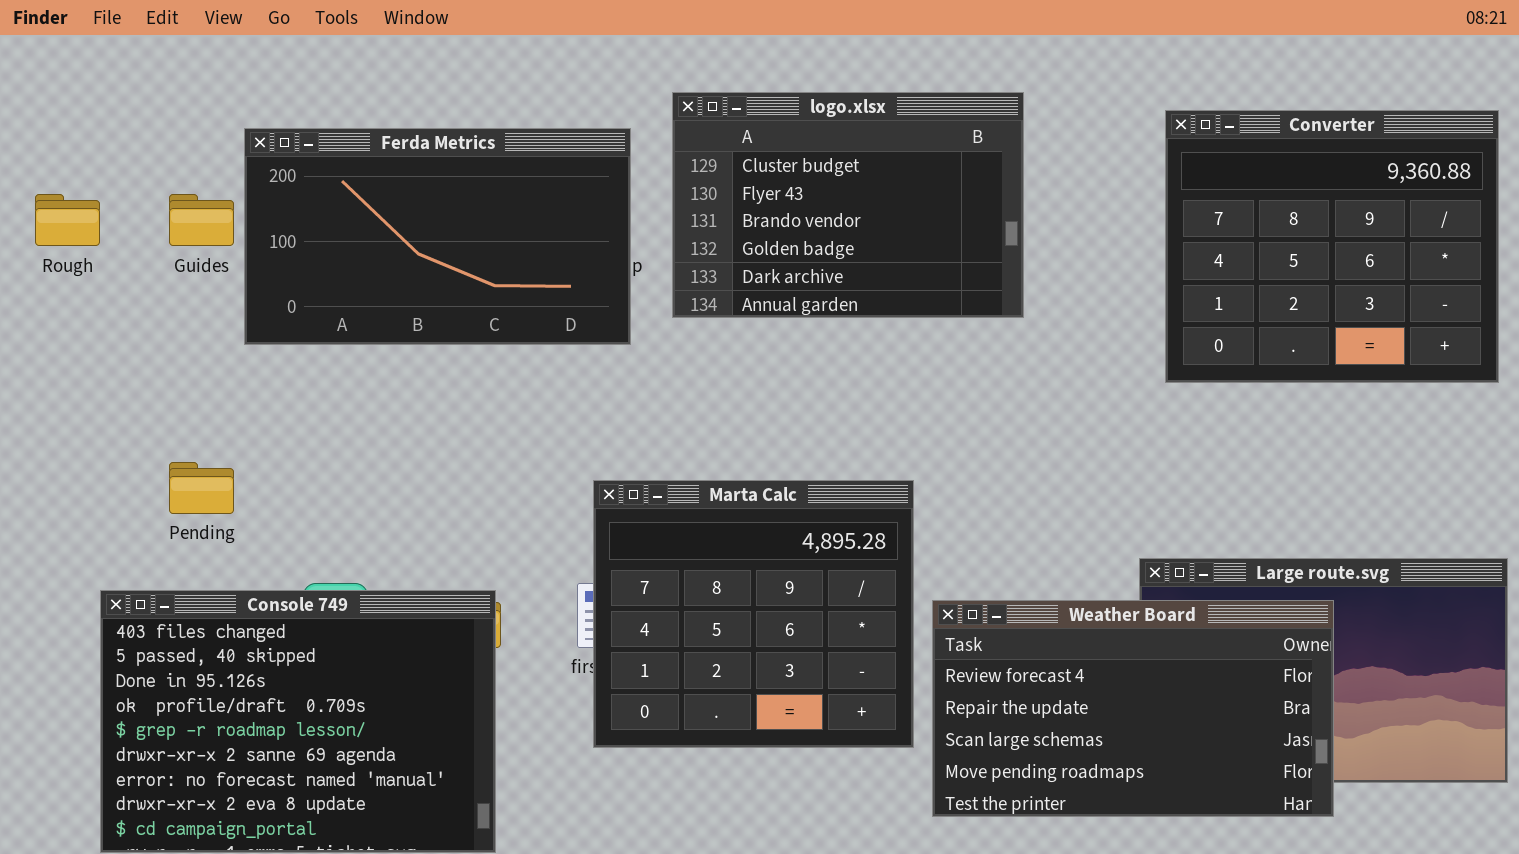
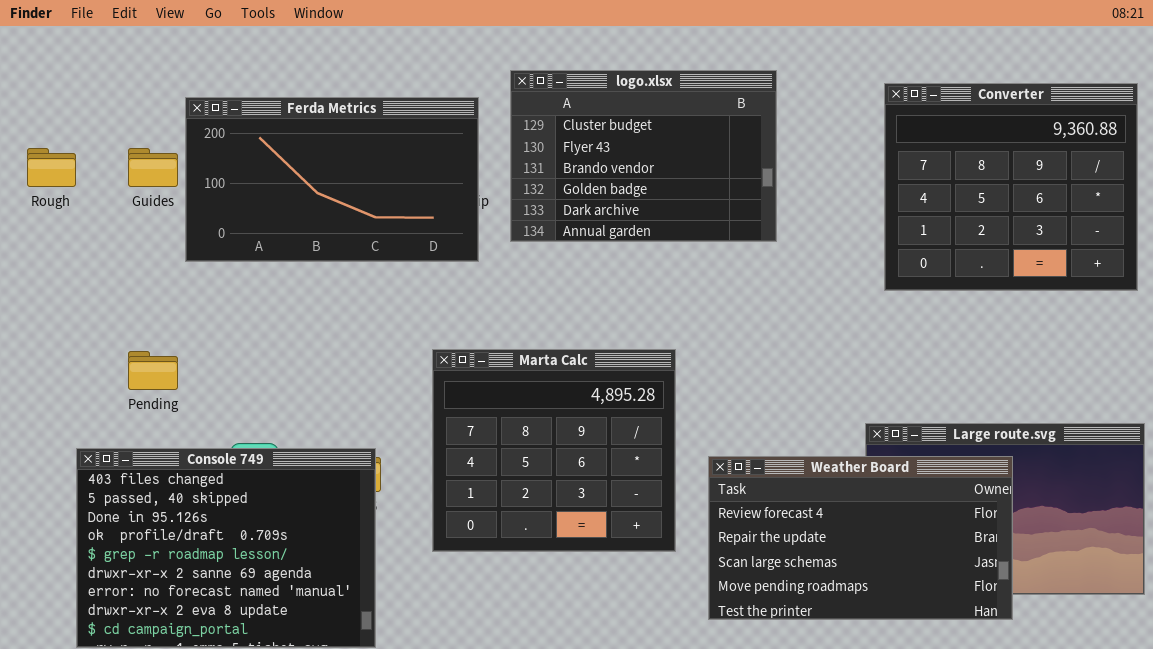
Marta Calc: [593,480,914,748] -> [432,349,676,552], moved

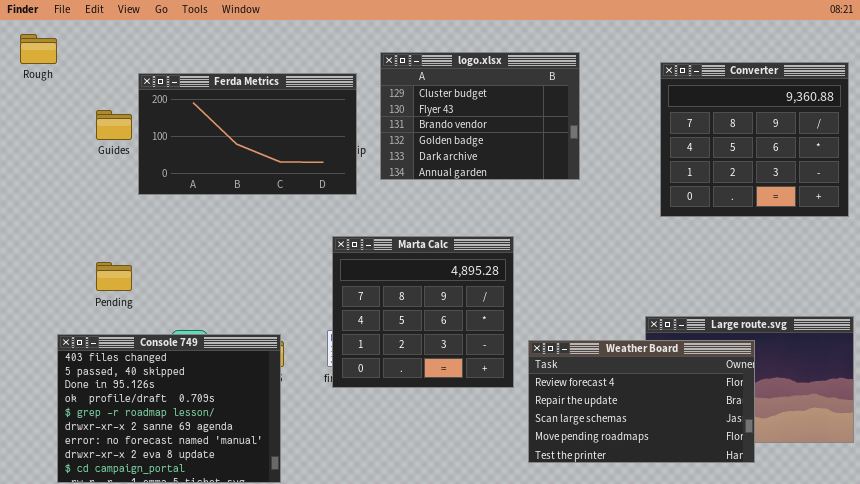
Rough: [27,148,76,187] -> [20,34,57,64], moved
Marta Calc: [432,349,676,552] -> [332,236,514,388], moved

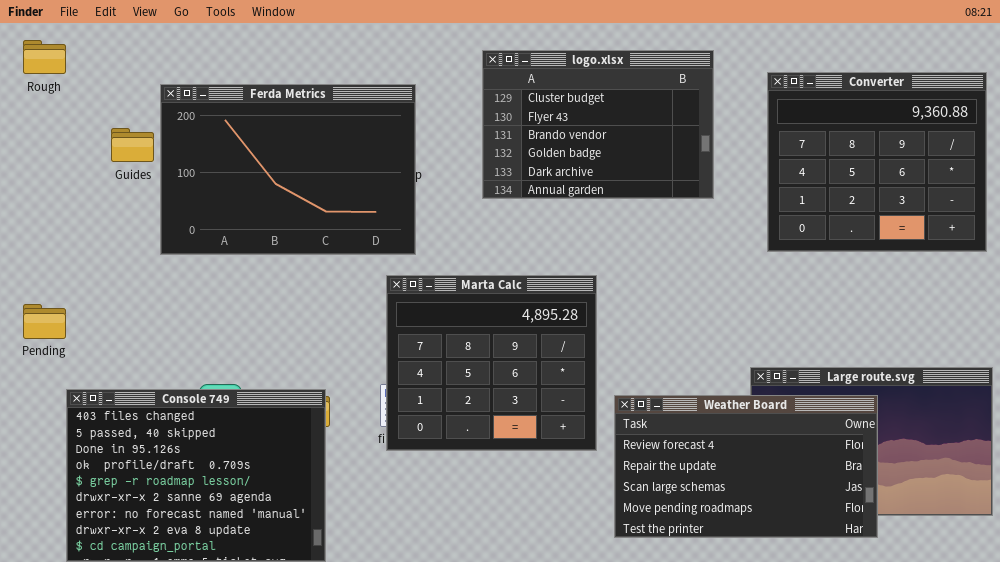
logo.xlsx: [380,52,580,180] -> [482,50,714,199], moved
Ferda Metrics: [138,73,357,195] -> [160,84,416,255], resized
Pending: [96,262,132,291] -> [23,304,66,339], moved

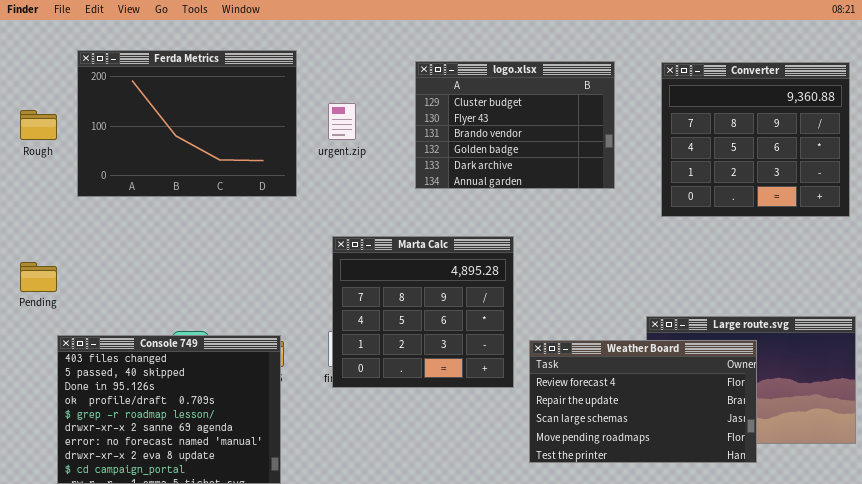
Rough: [23,40,66,74] -> [20,110,57,140], moved
logo.xlsx: [482,50,714,199] -> [415,61,615,189], moved
Ferda Metrics: [160,84,416,255] -> [77,50,297,197], moved

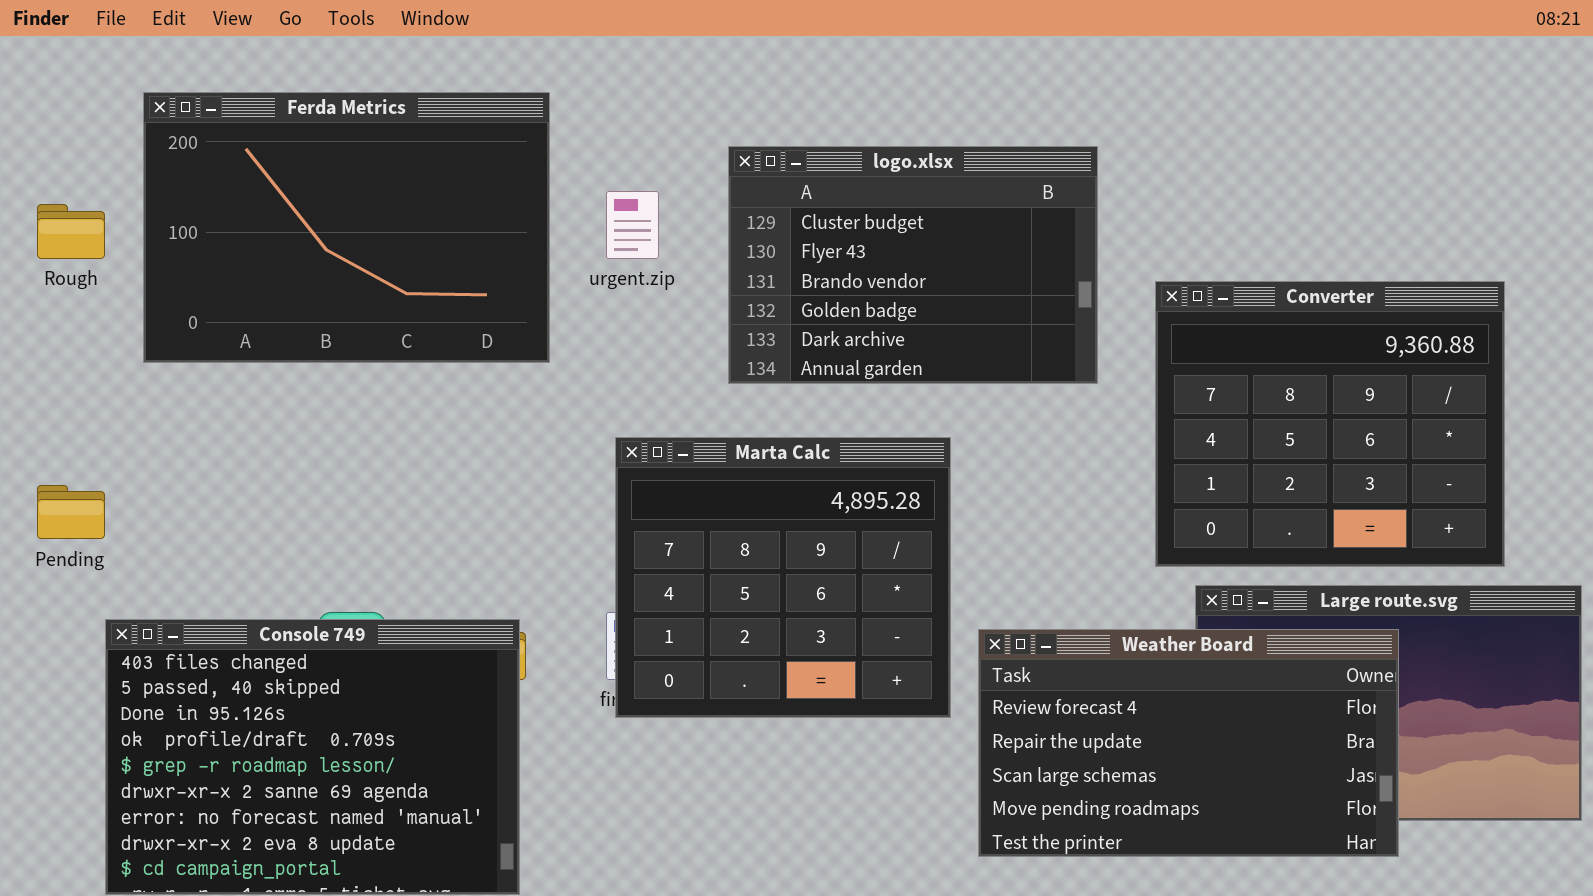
logo.xlsx: [415,61,615,189] -> [728,146,1098,384], moved
Converter: [661,62,850,217] -> [1155,281,1505,567], moved

